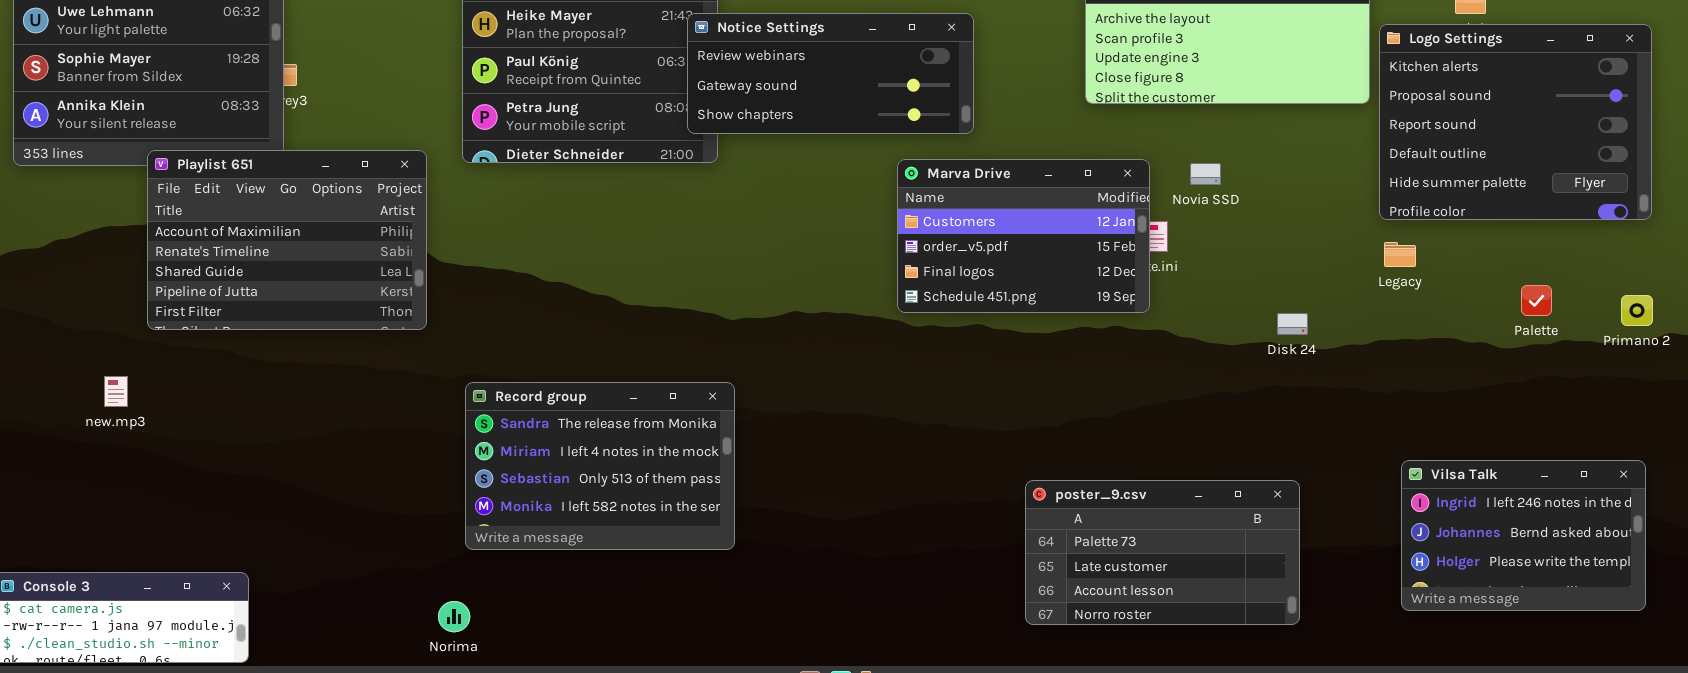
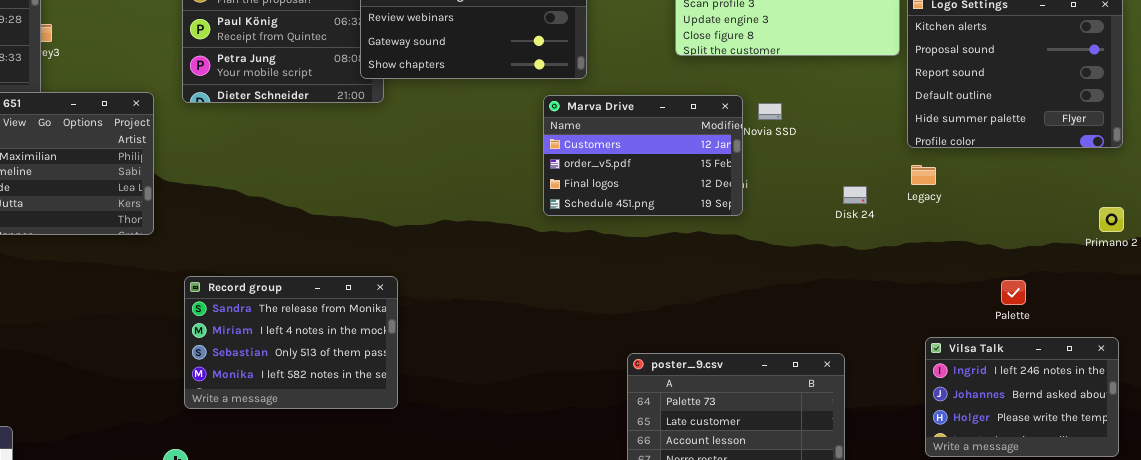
Marva Drive: [897,159,1150,313] -> [543,95,743,216], moved
Palette: [1521,285,1552,316] -> [1001,280,1026,305], moved
Disk 24: [1277,313,1308,335] -> [843,186,867,204], moved

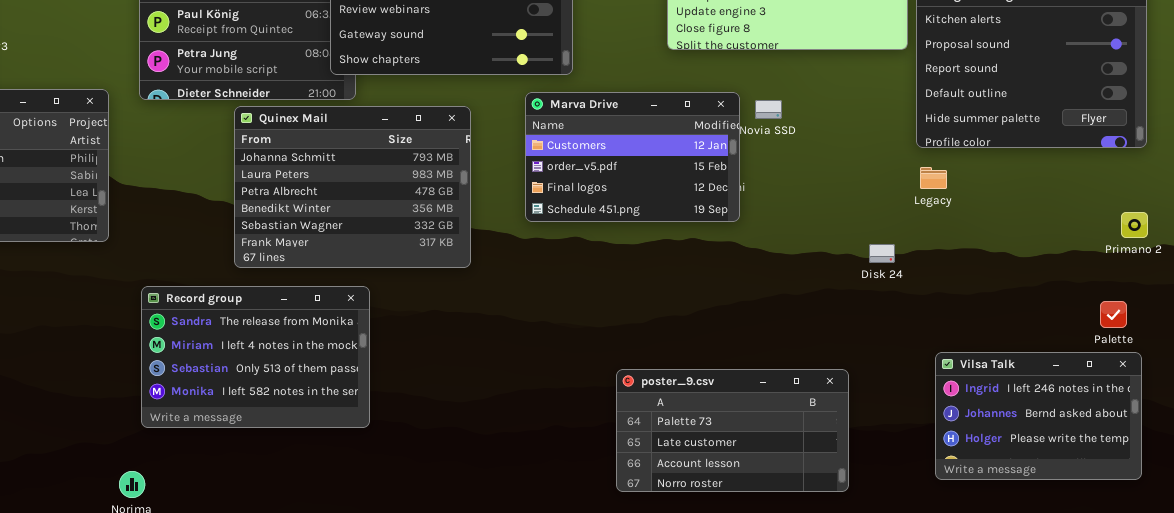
Quinex Mail: none -> [234,106,471,268], opened
Disk 24: [843,186,867,204] -> [869,244,895,263], moved
Palette: [1001,280,1026,305] -> [1100,301,1127,328], moved

